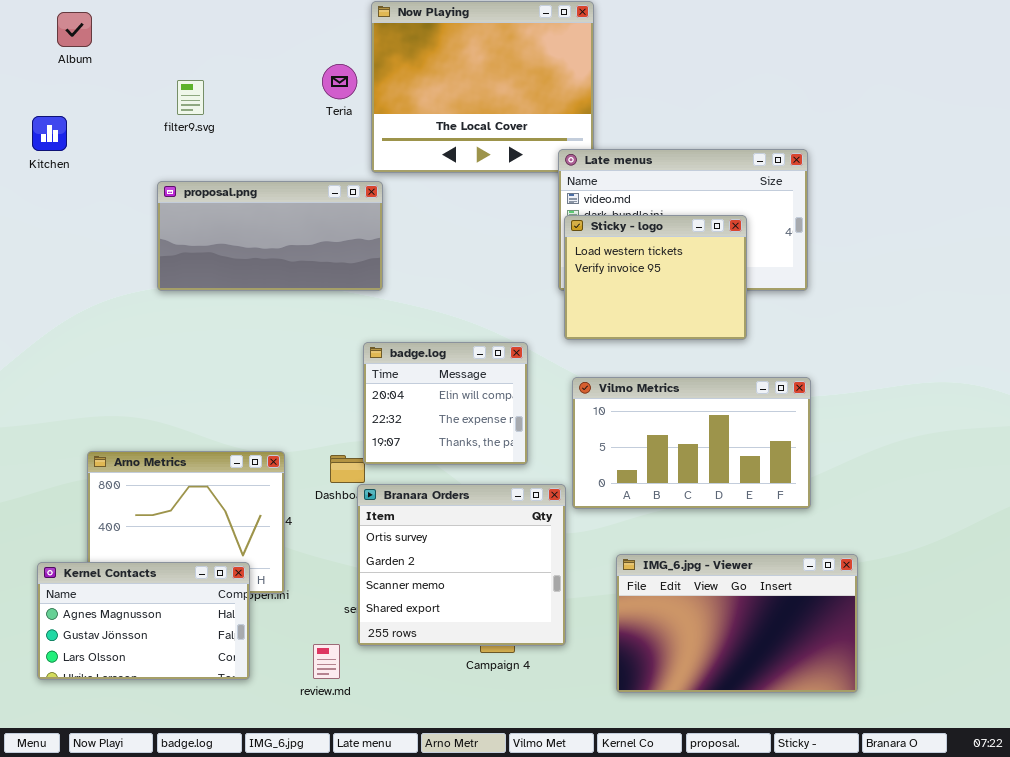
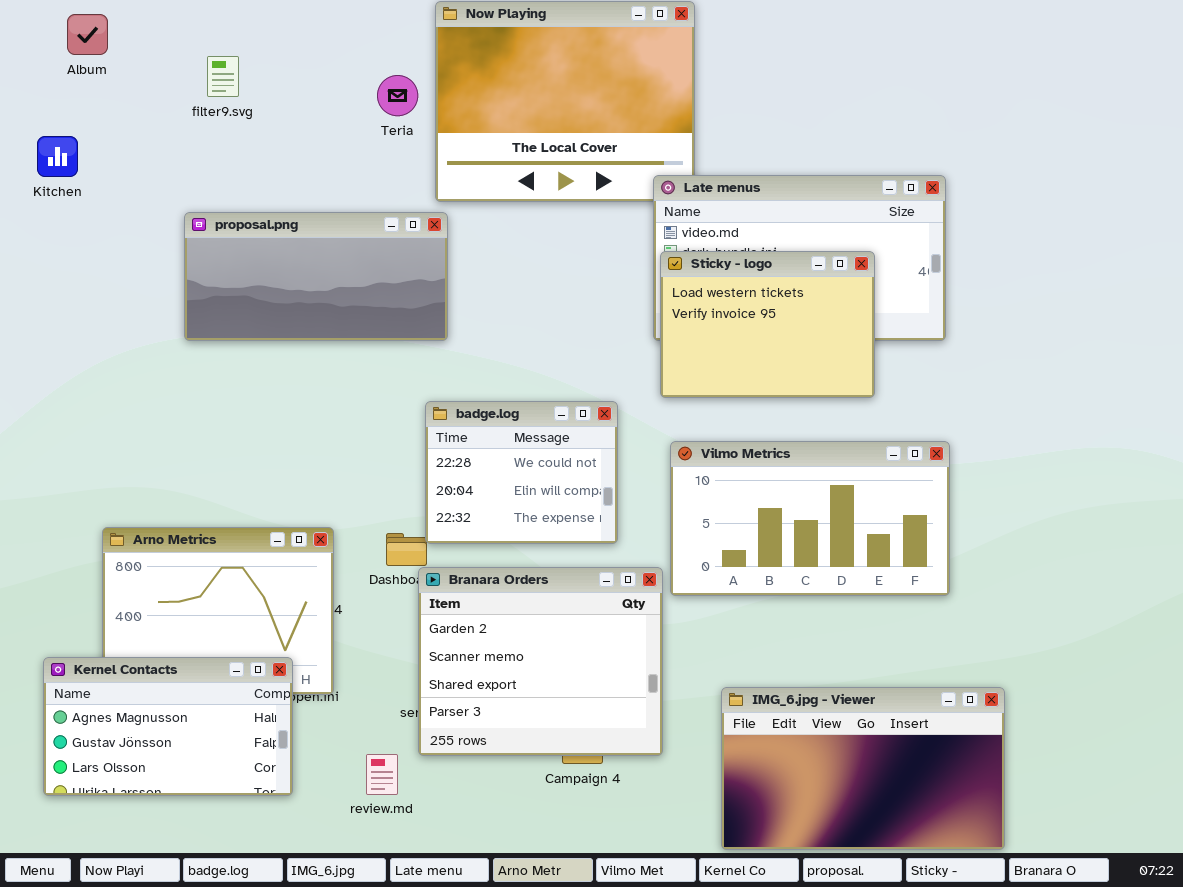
filter9.svg: [177,80,204,115] -> [207,56,239,97], moved
badge.log: [363,342,528,465] -> [425,401,618,544], scrolled up 1 row
Branara Orders: [357,484,566,646] -> [418,567,663,756], scrolled down 1 row
IMG_6.jpg - Viewer: [616,554,858,693] -> [721,687,1005,850], moved

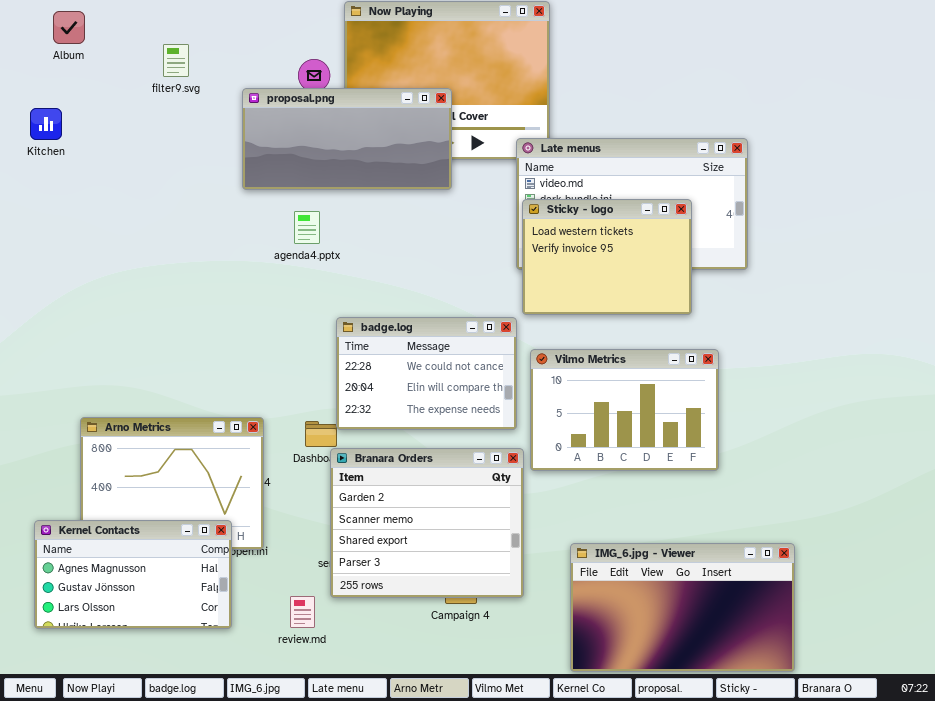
proposal.png: [184,212,448,341] -> [242,88,452,190], moved
badge.log: [425,401,618,544] -> [336,317,517,430], resized
Vilmo Metrics: [670,441,950,596] -> [530,349,719,471], resized

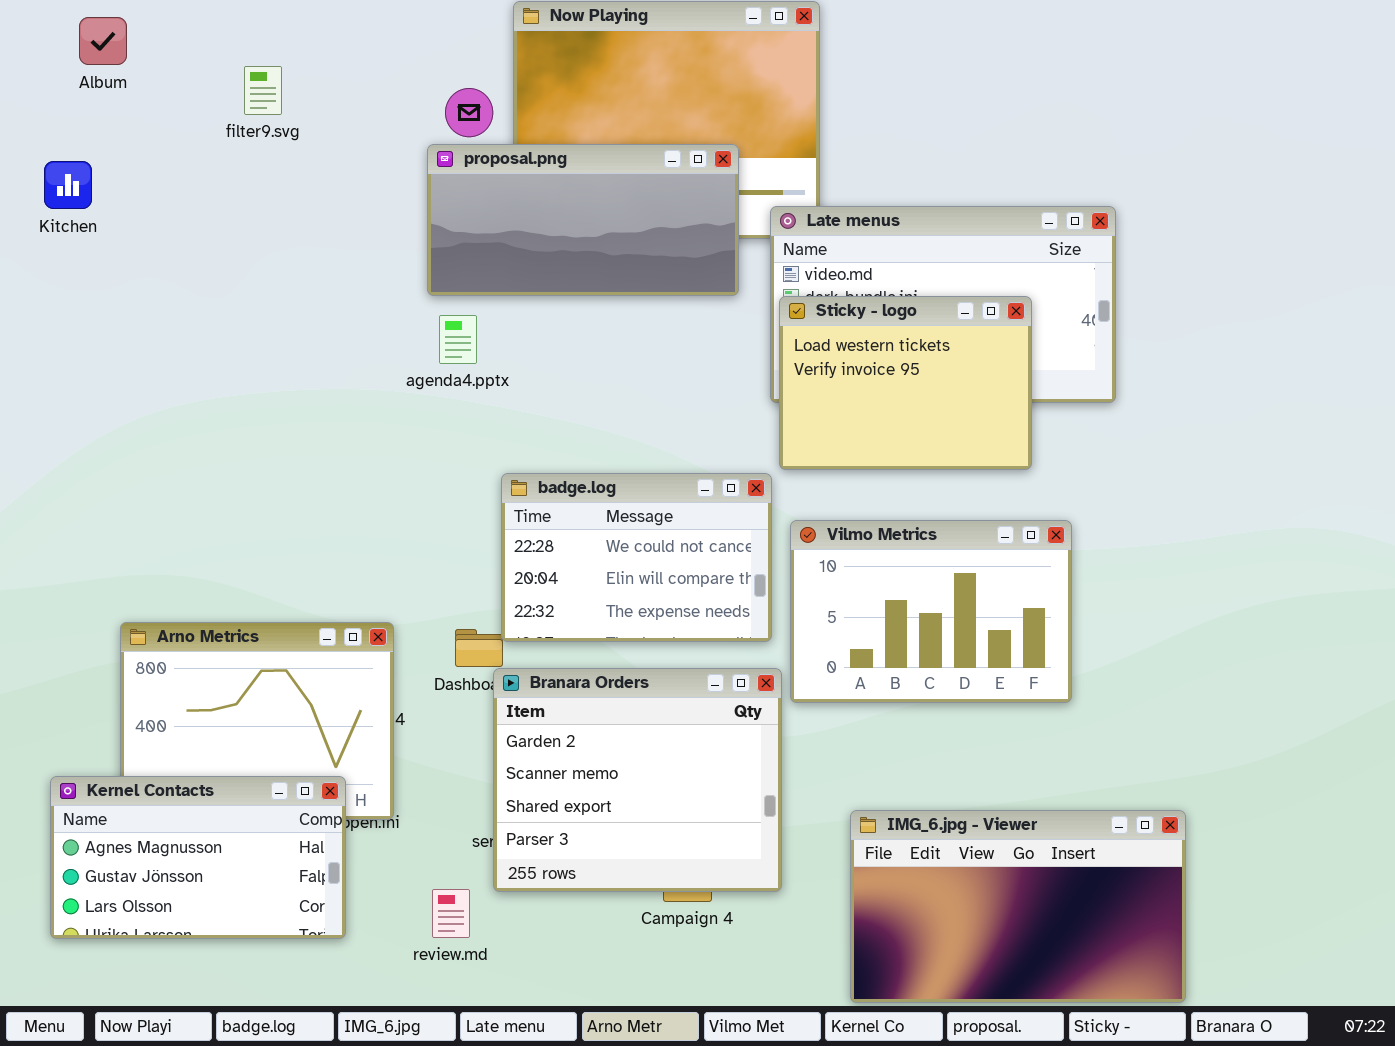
proposal.png: [242,88,452,190] -> [427,144,739,296], moved

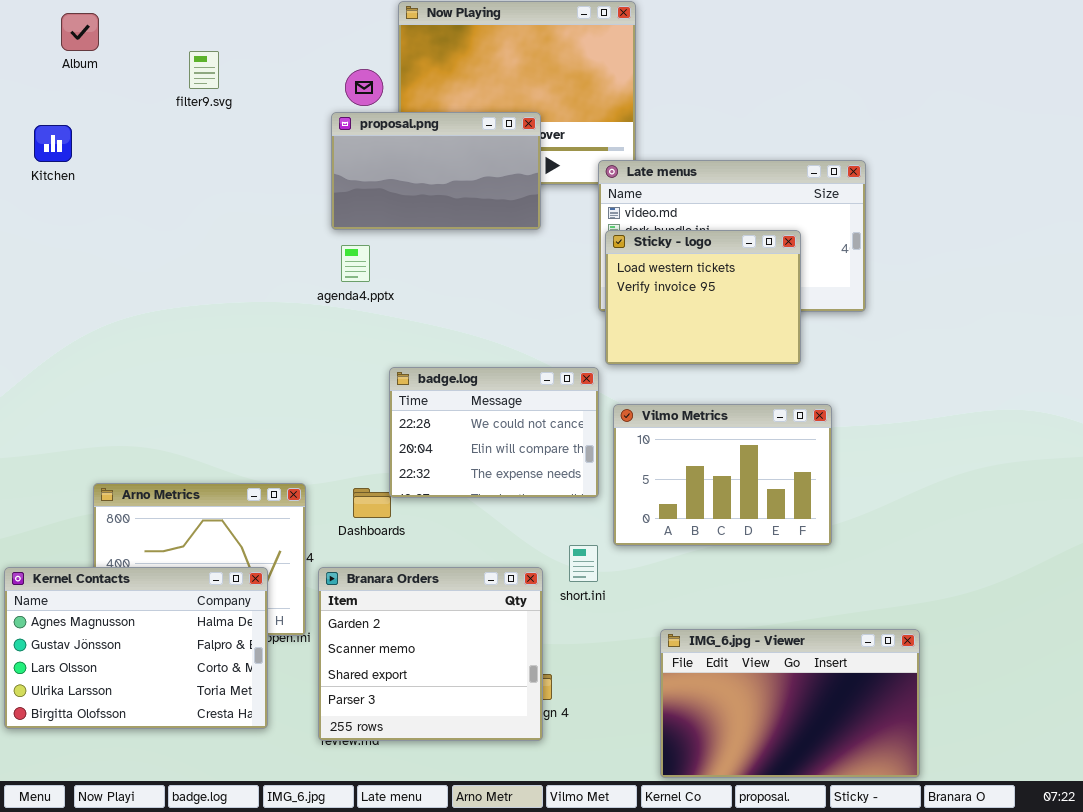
proposal.png: [427,144,739,296] -> [331,112,541,230], resized
Branara Orders: [493,668,782,892] -> [318,567,543,741], moved
Kernel Contacts: [50,776,346,939] -> [4,567,268,729], resized

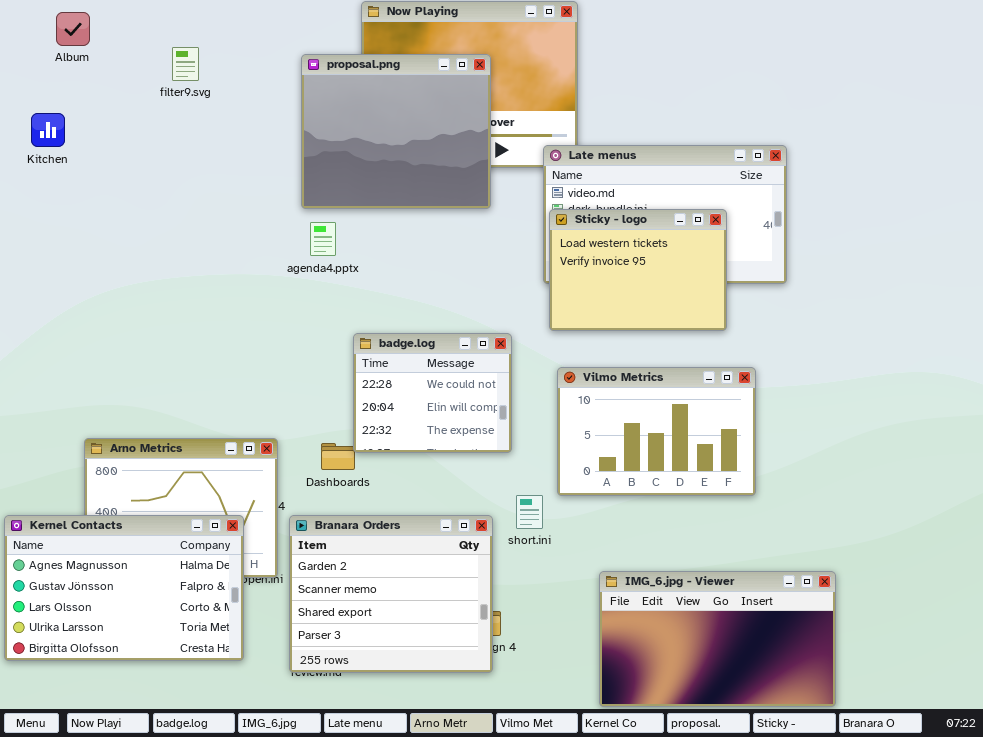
proposal.png: [331,112,541,230] -> [301,54,491,209], resized
badge.log: [389,367,599,498] -> [353,333,512,453], resized

